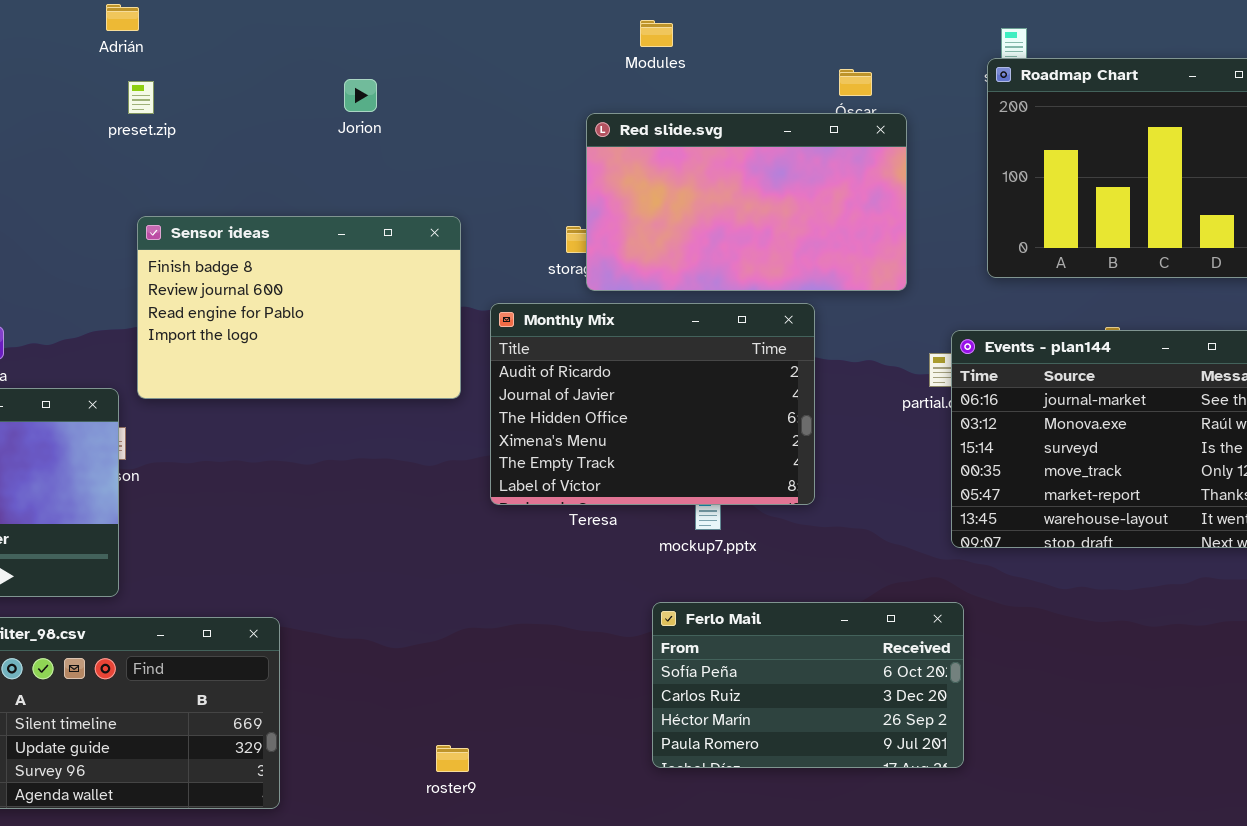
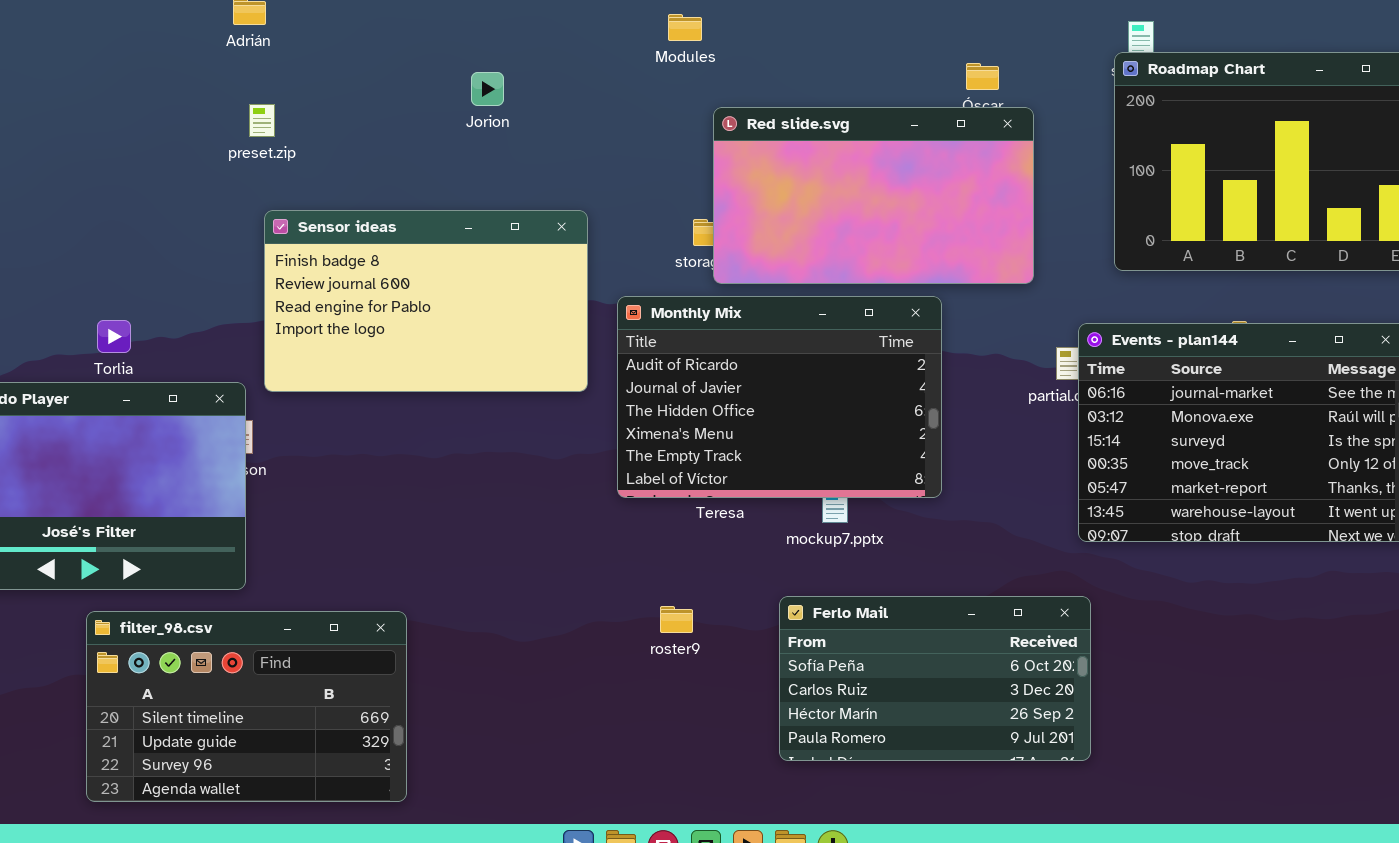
Modules: [640,20,673,47] -> [668,14,702,41], moved
preset.zip: [128,81,154,114] -> [249,104,275,137], moved
roster9: [436,745,469,772] -> [660,606,693,633], moved

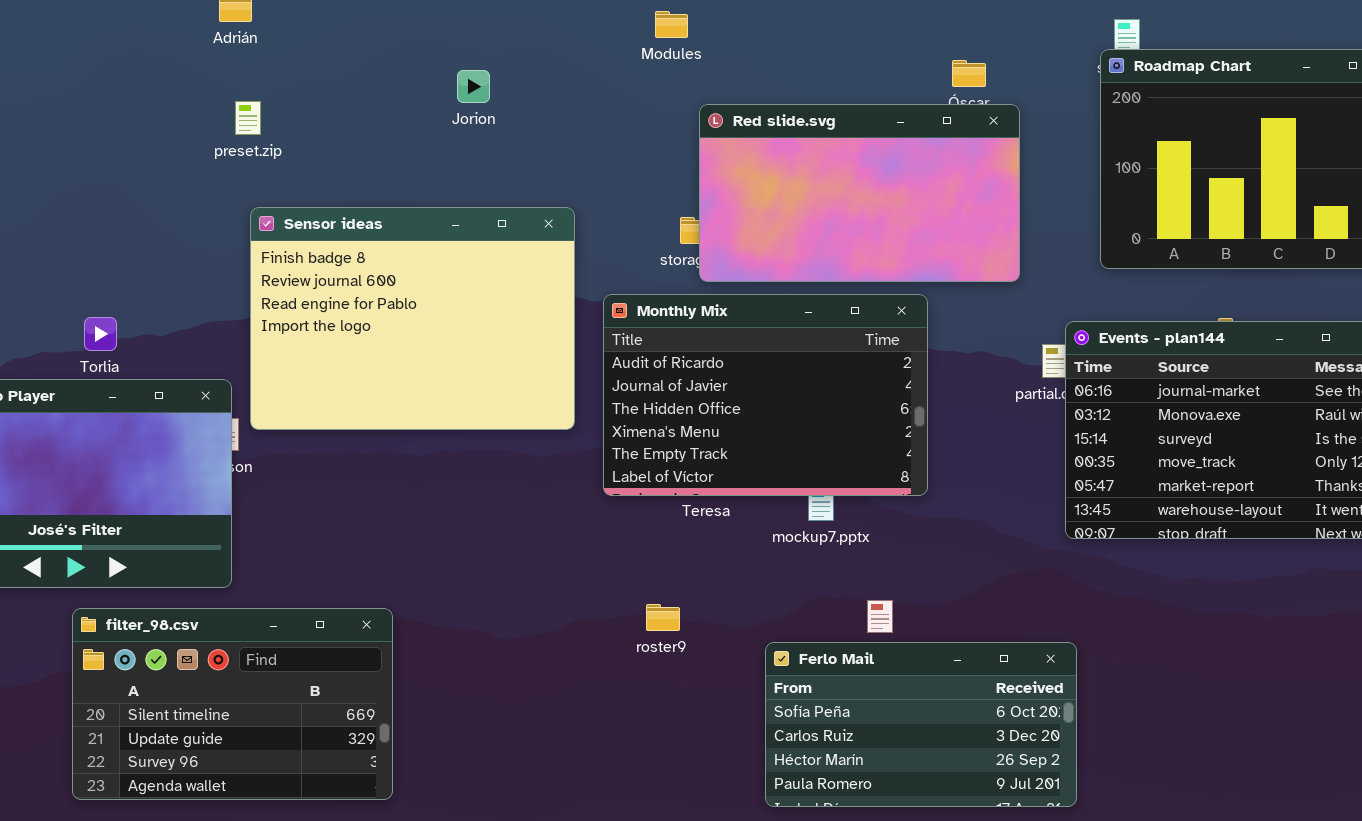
Sensor ideas: [264,210,588,392] -> [250,207,575,430], resized
Ferlo Mail: [779,596,1091,761] -> [765,642,1077,807], moved

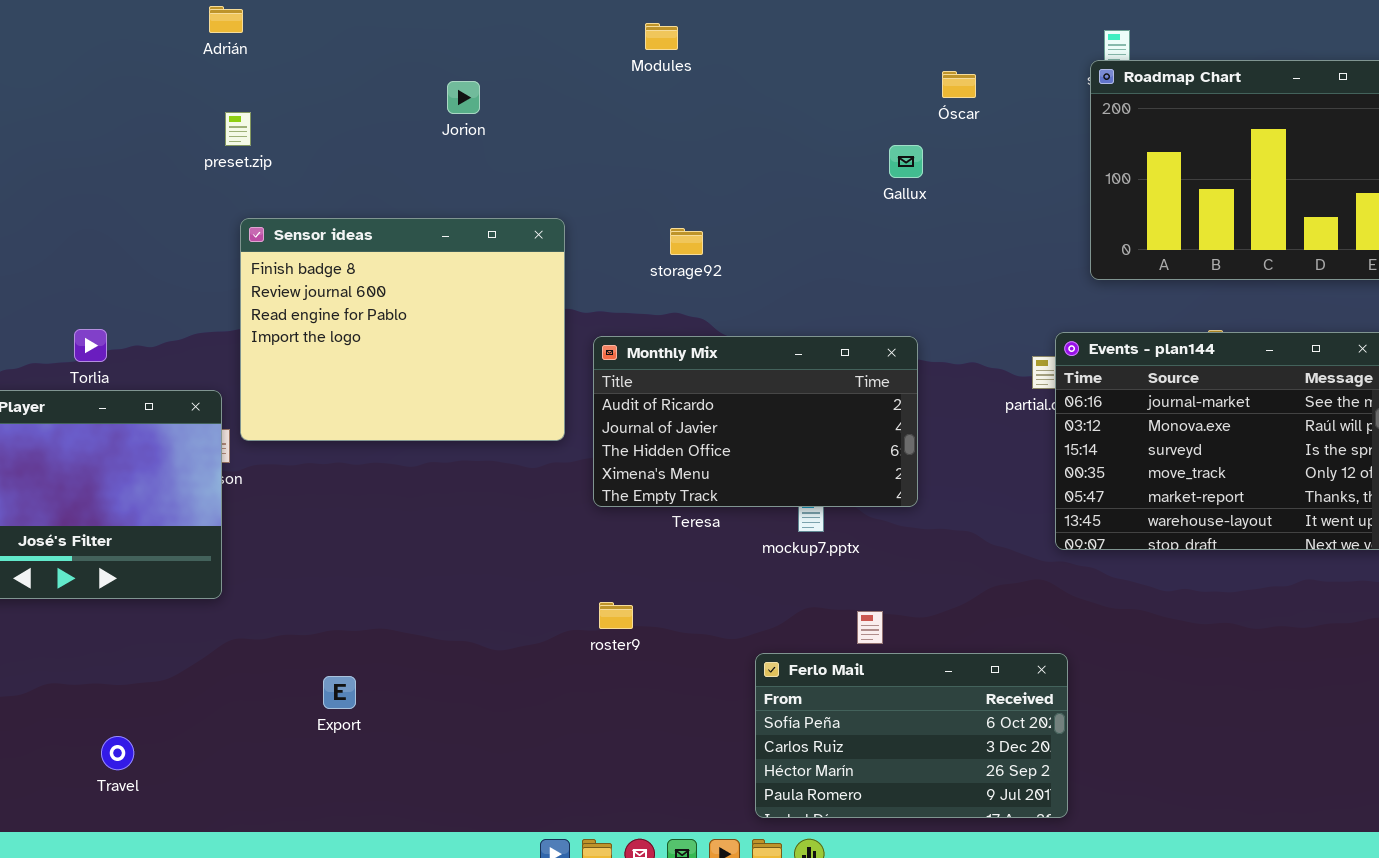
Red slide.svg: [699,104,1020,282] -> none, closed
Monthly Mix: [603,294,928,496] -> [593,336,918,507], resized
roster9: [646,604,680,631] -> [599,602,633,629], moved
filter_98.csv: [72,608,393,800] -> none, closed

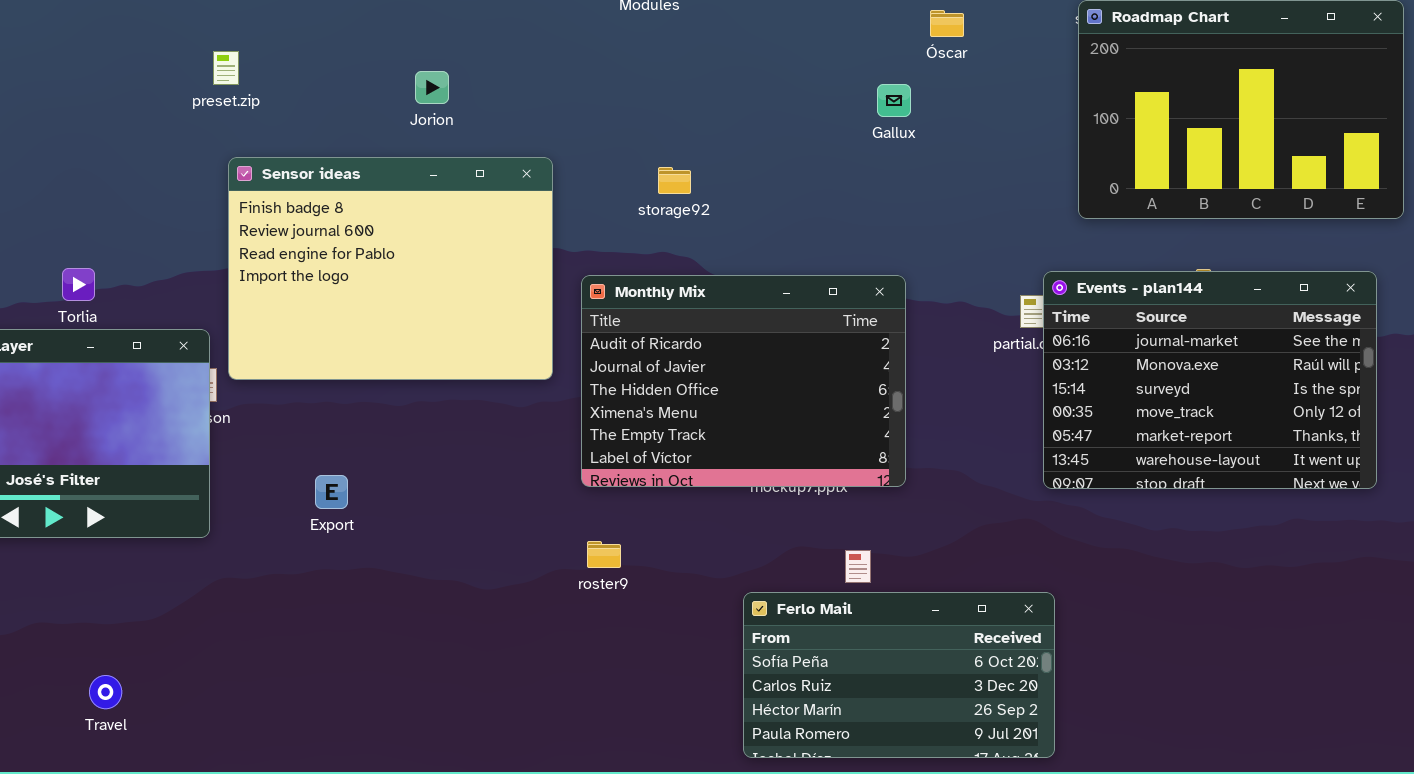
Jorion: [447,81,480,114] -> [415,71,449,104], moved
Monthly Mix: [593,336,918,507] -> [581,275,906,487], resized
Export: [323,676,356,709] -> [315,475,348,509], moved

